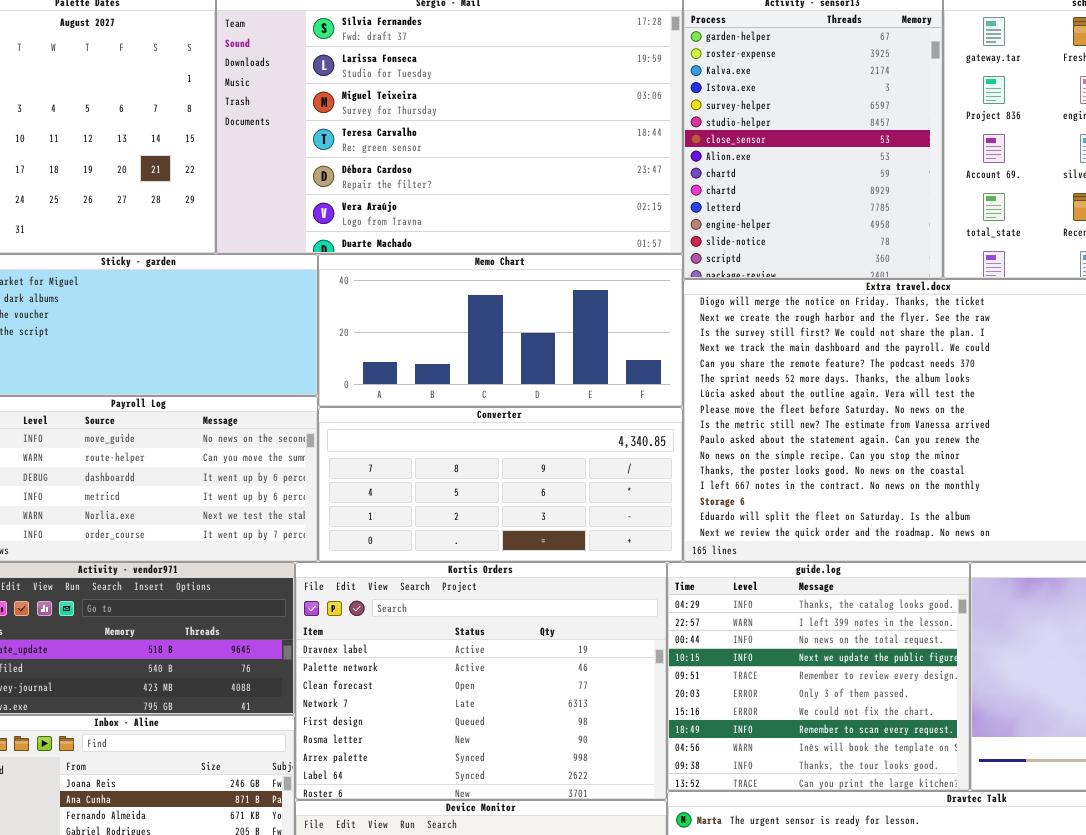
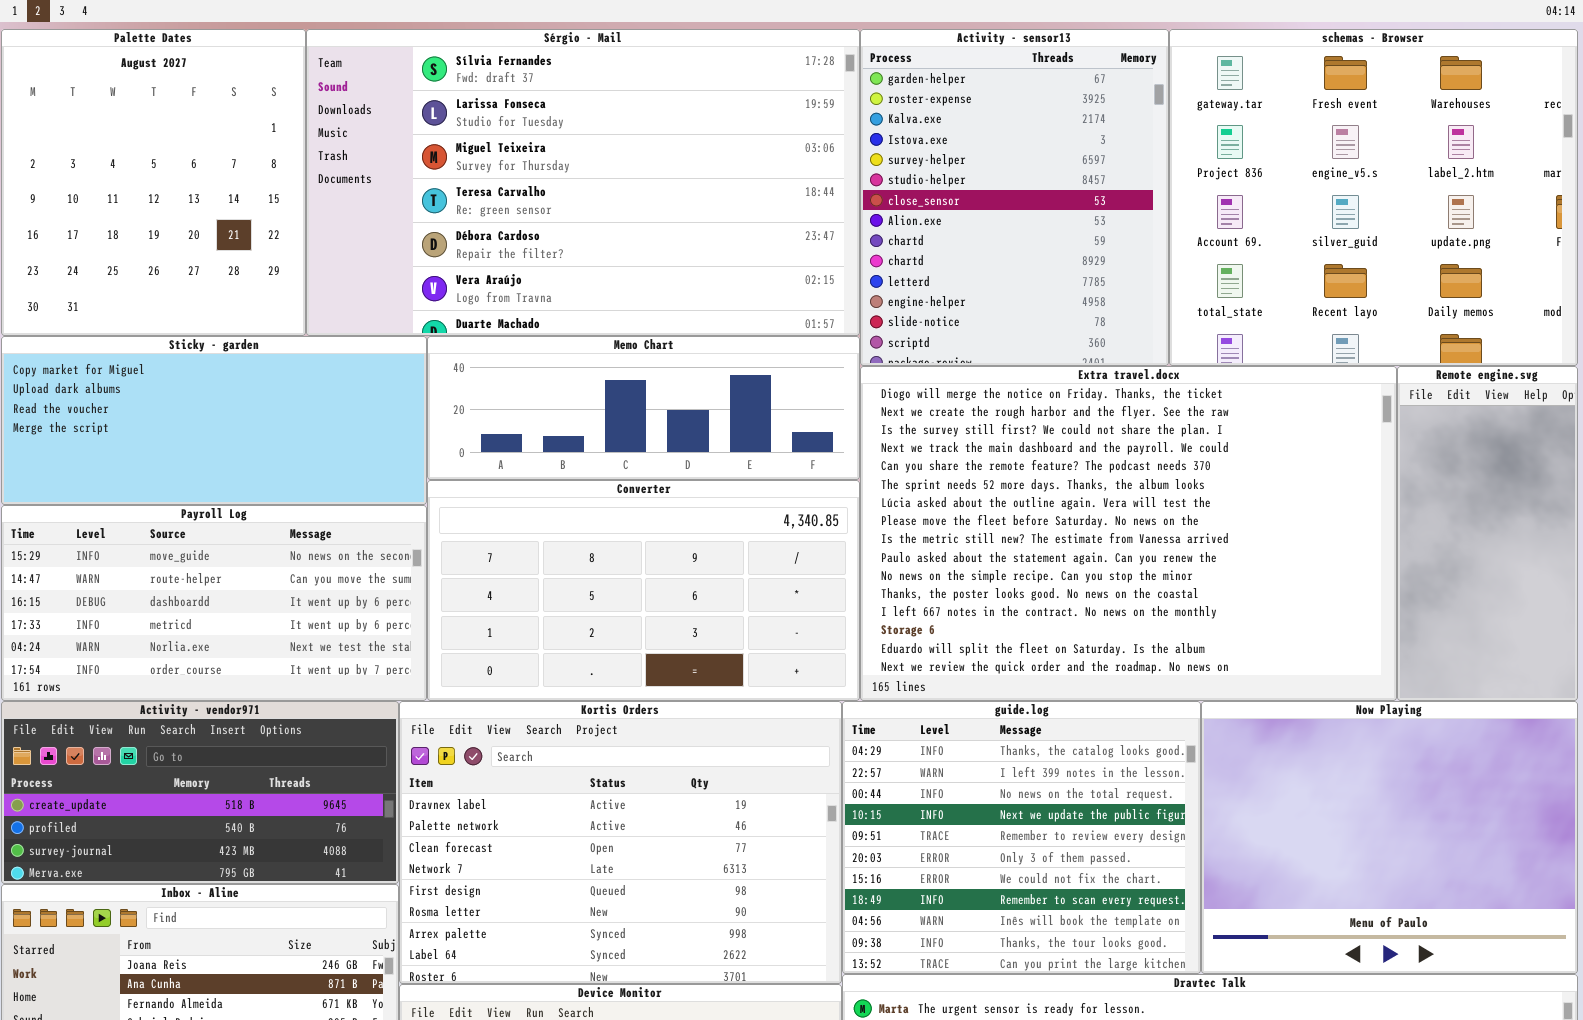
Memo Chart: [318,254,683,407] -> [427,336,860,480], resized
Converter: [318,407,683,562] -> [427,480,860,701], resized

